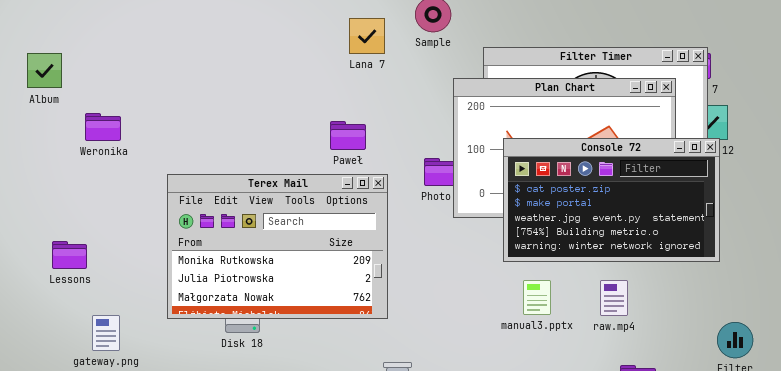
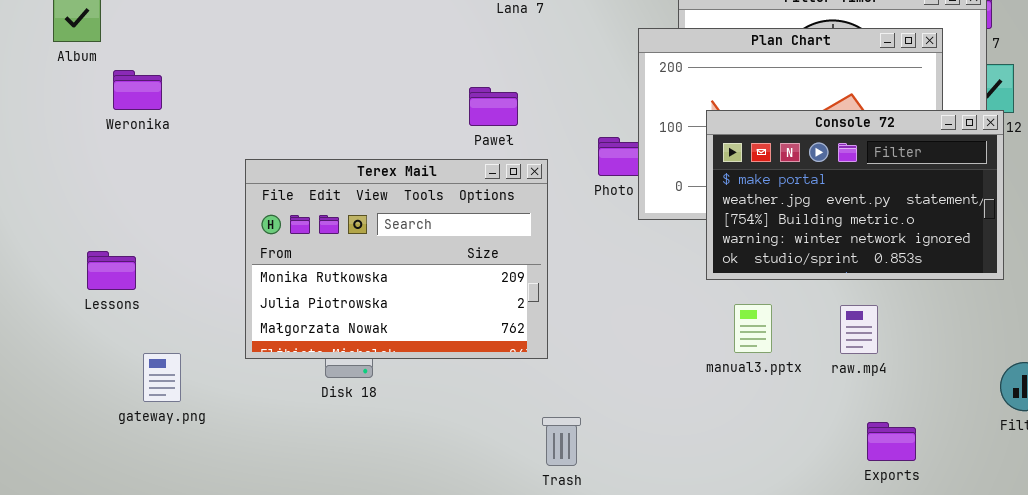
Weronika: [85,113,121,141] -> [113,70,162,110], moved
Console 72: [503,138,720,262] -> [706,110,1004,280], scrolled down 1 row

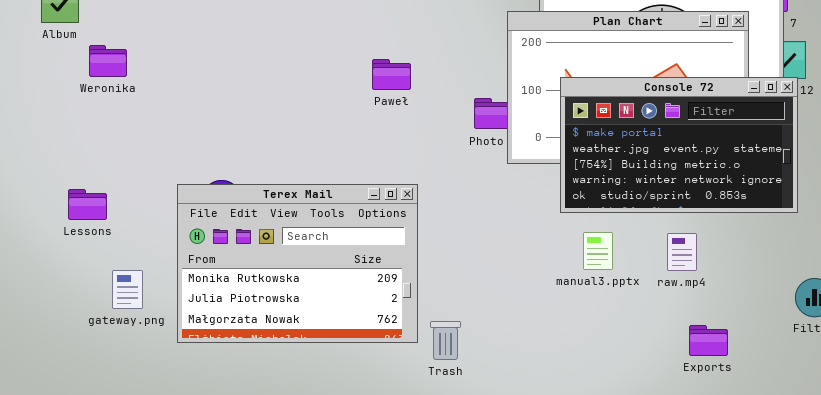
Terex Mail: [245,159,548,359] -> [177,184,418,343], moved

